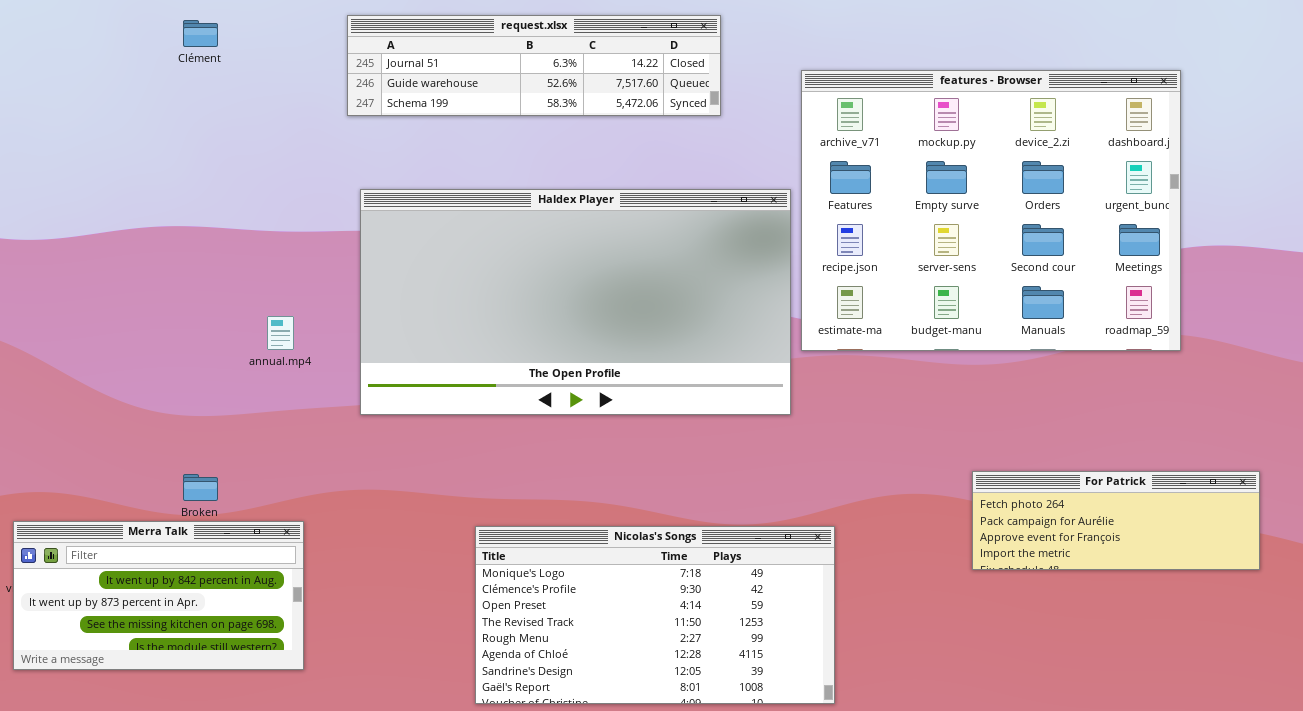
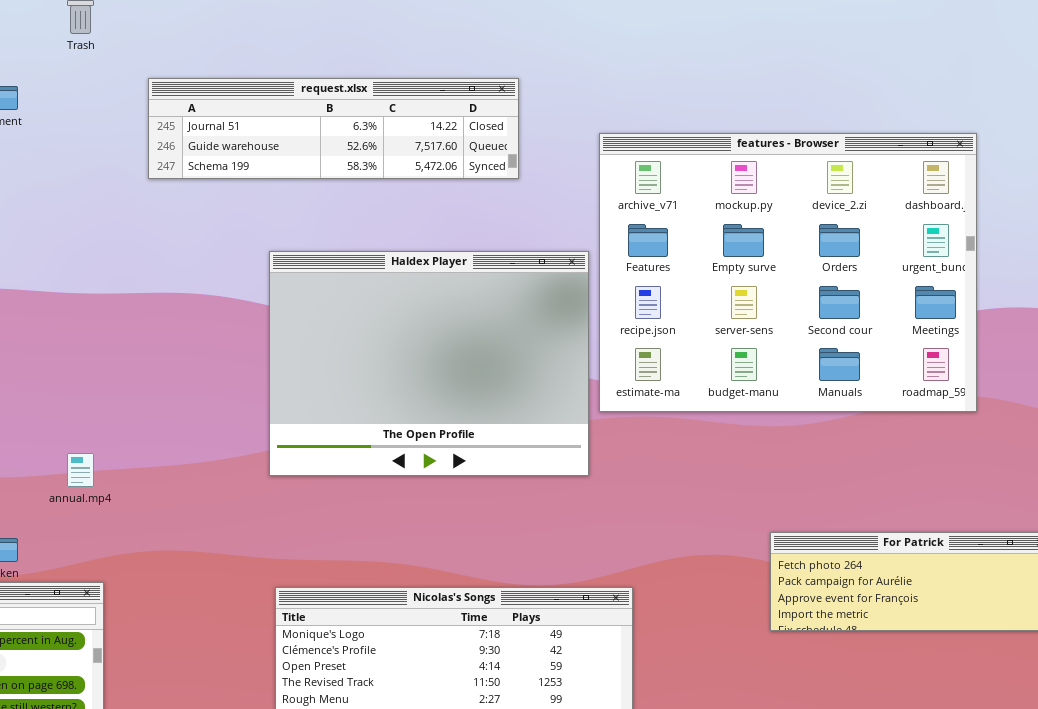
Haldex Player: [360,189,791,415] -> [269,251,589,476], resized
annual.mp4: [267,316,294,350] -> [67,453,94,487], moved

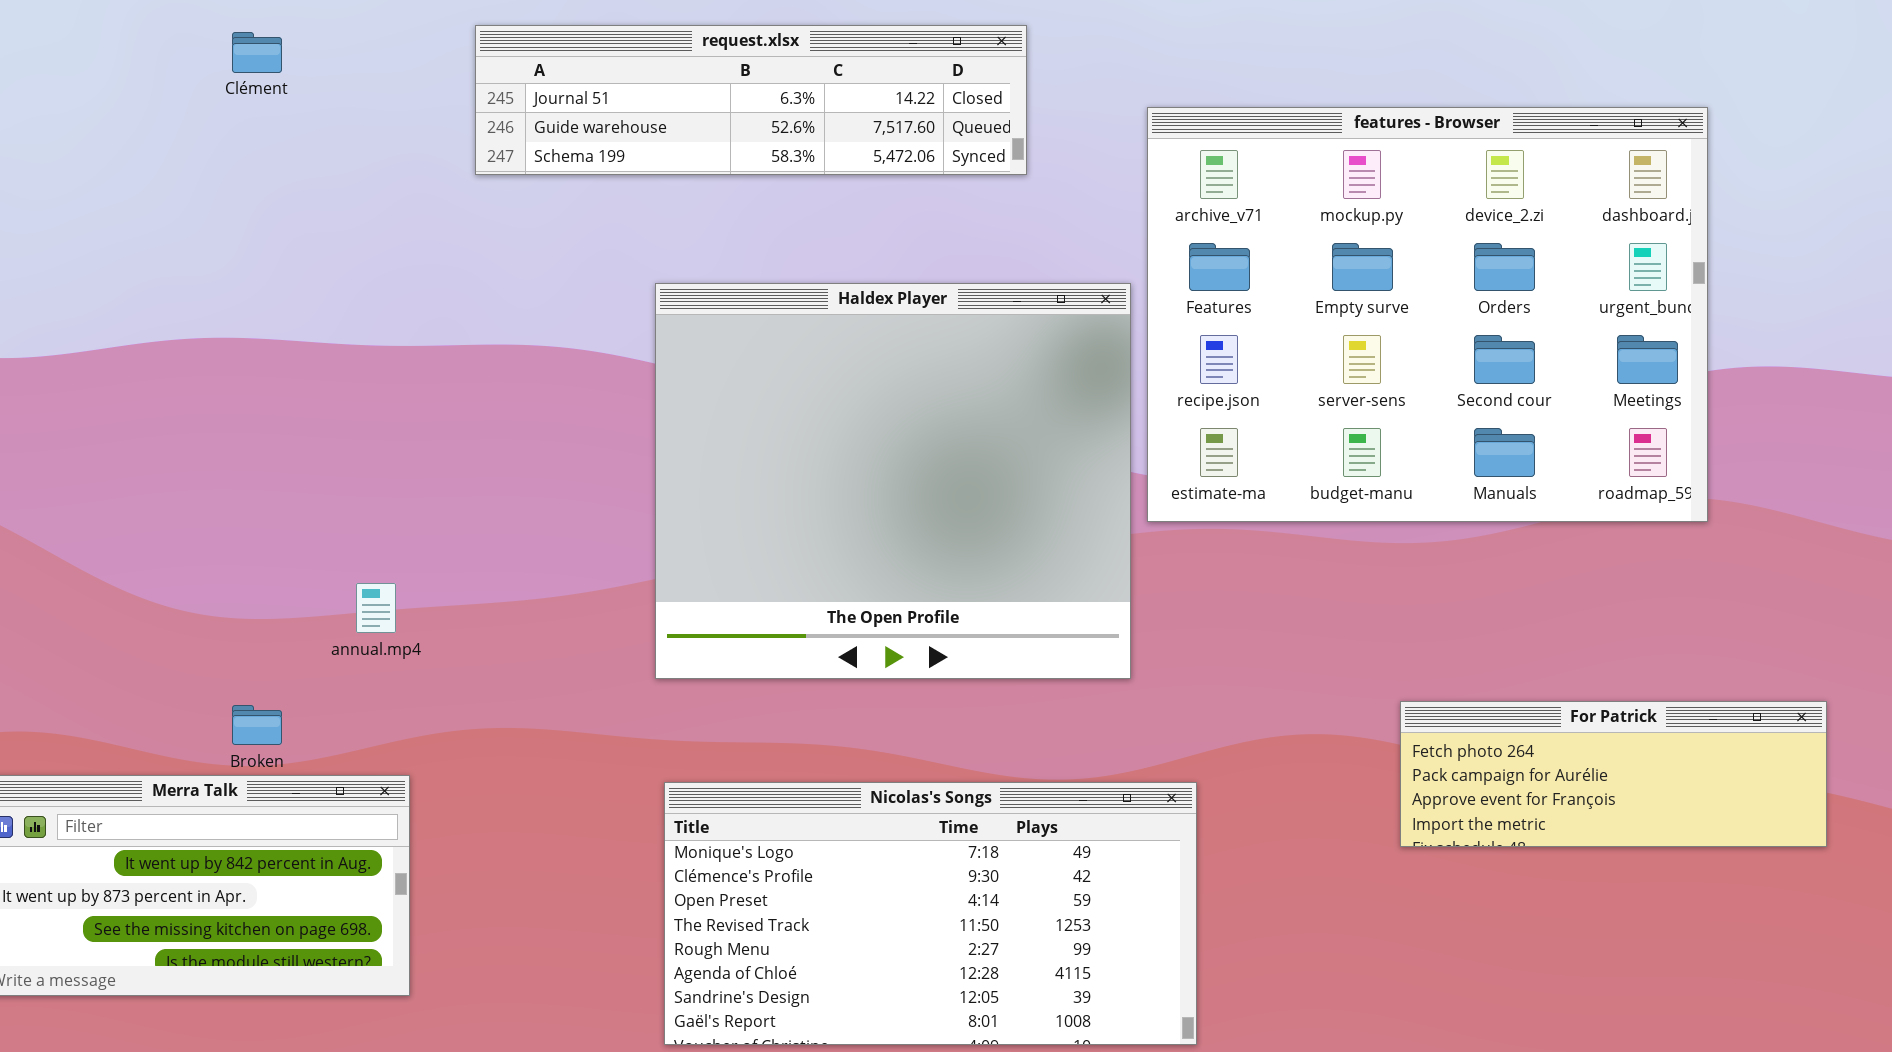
Haldex Player: [269,251,589,476] -> [655,283,1131,679], resized

